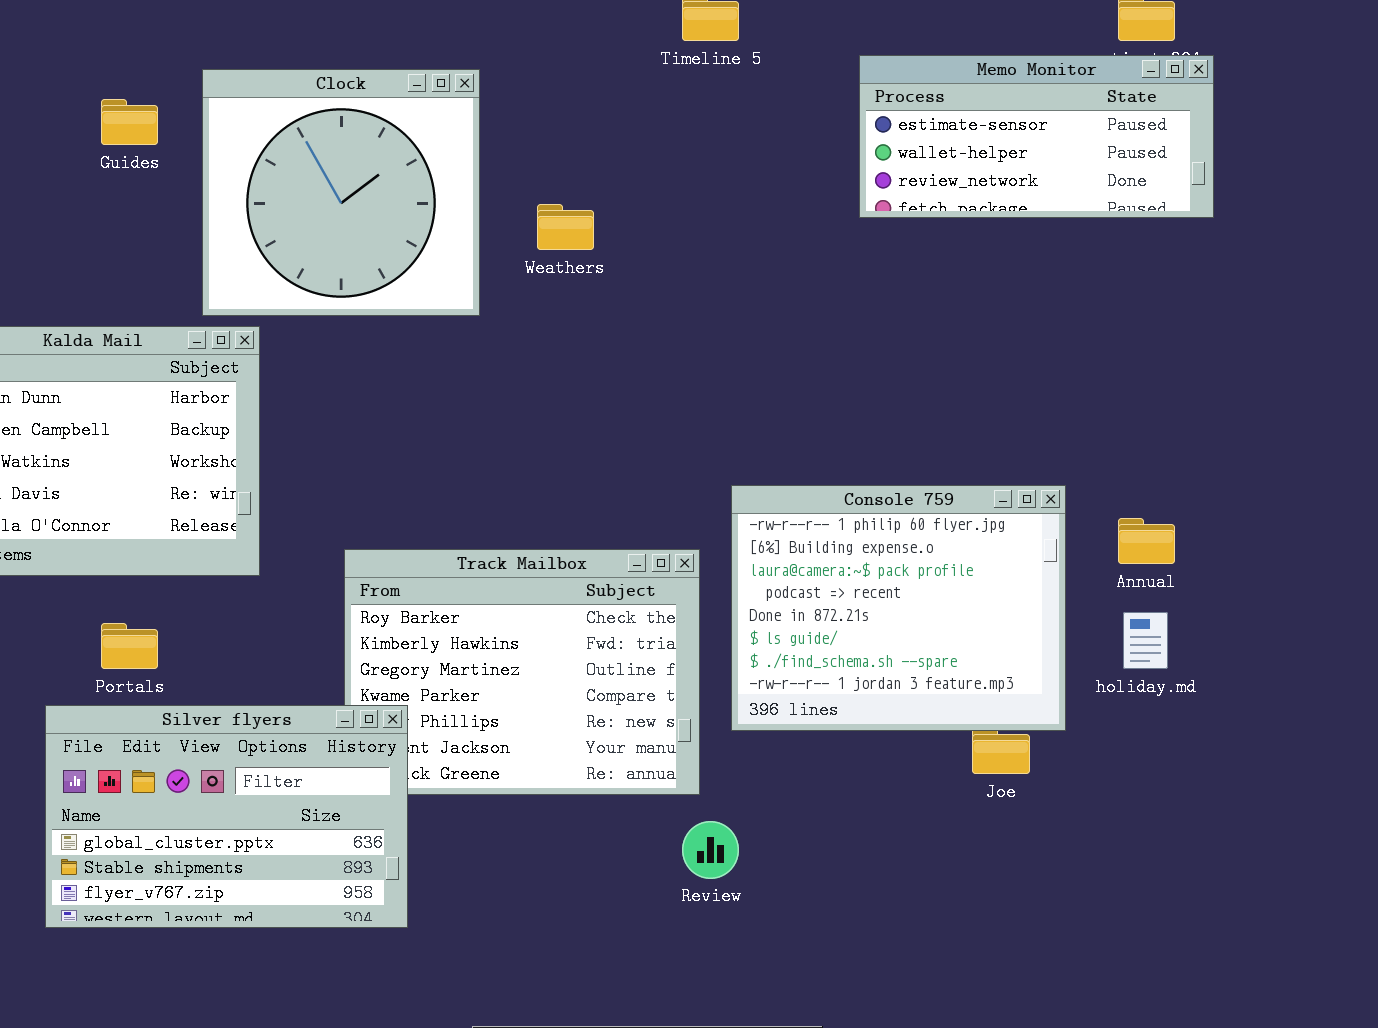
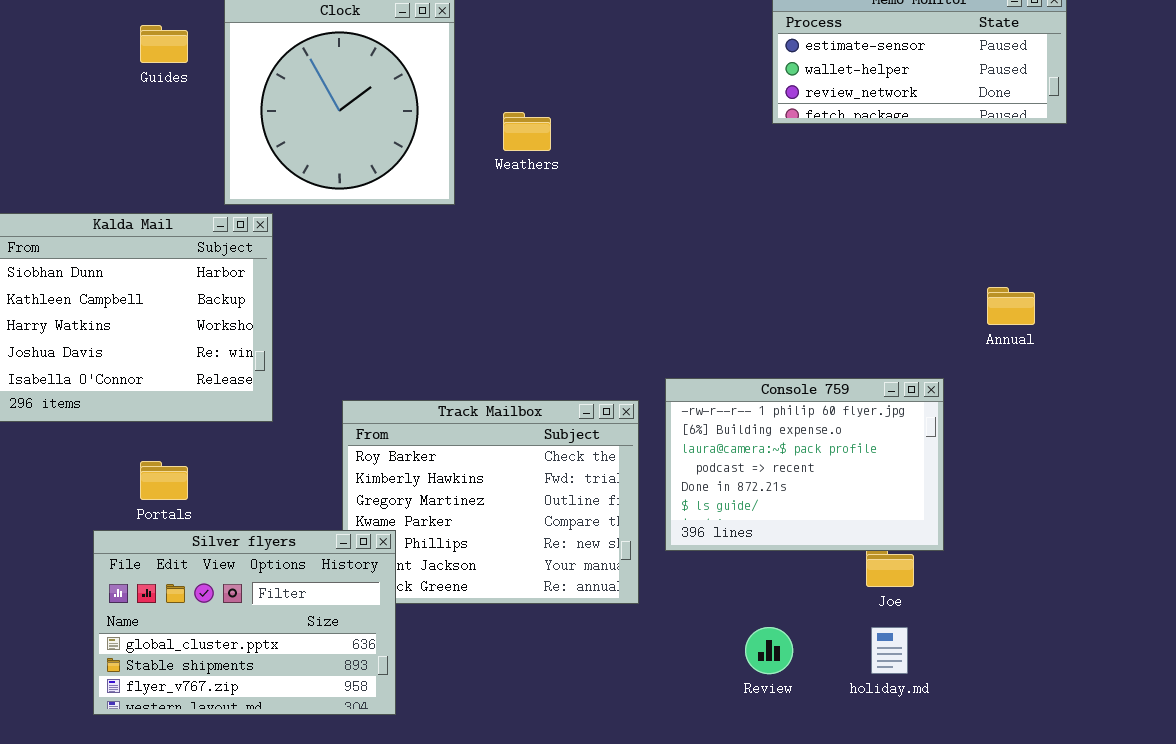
Console 759: [731,485,1066,731] -> [665,378,944,551], resized
Annual: [1118,518,1175,564] -> [987,287,1035,325], moved
holiday.md: [1123,612,1168,669] -> [871,627,908,674], moved
Review: [682,821,739,879] -> [745,627,793,674], moved

